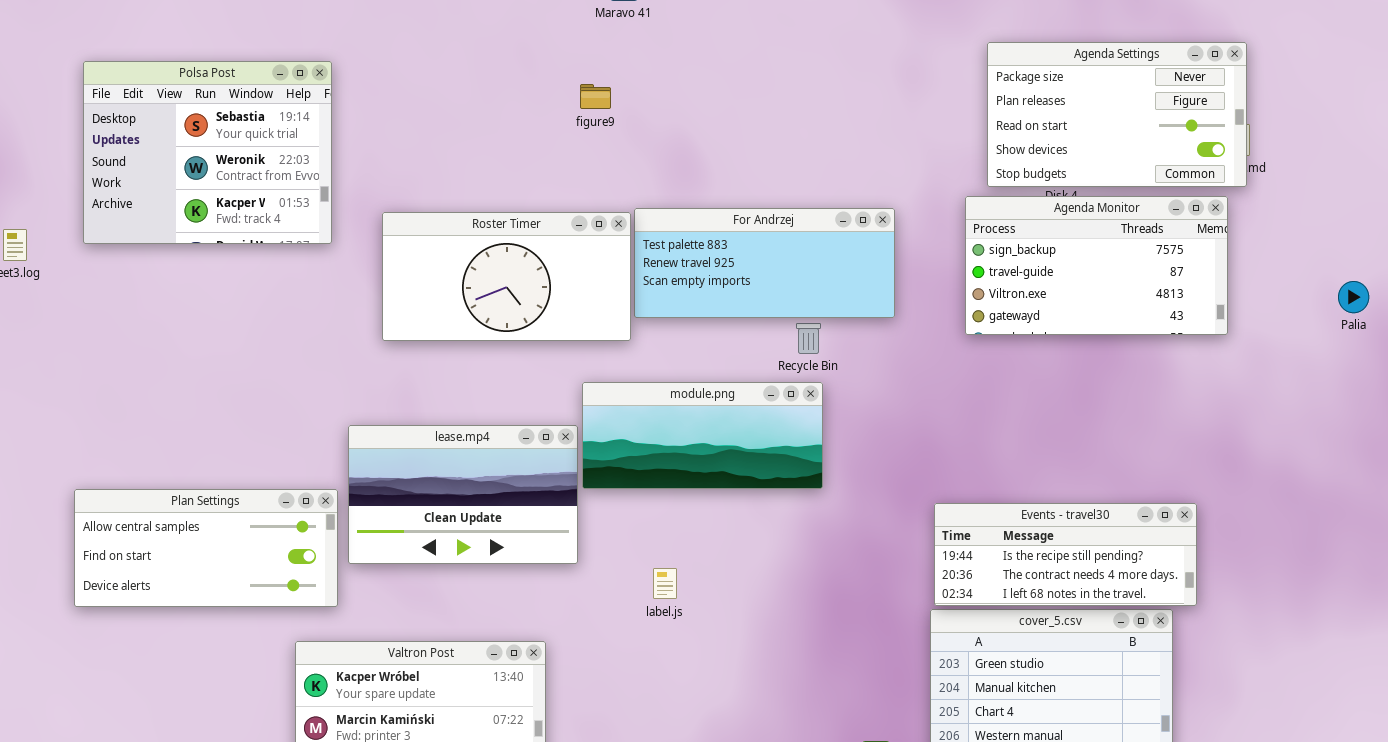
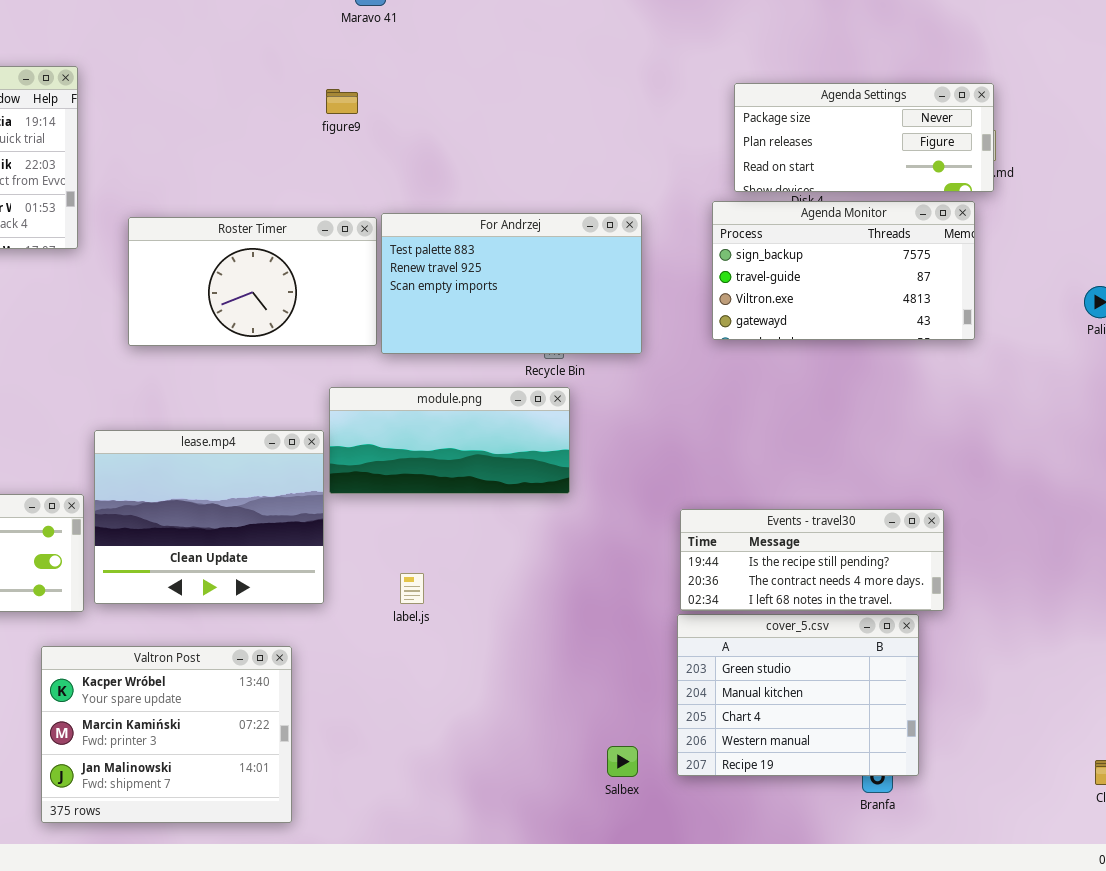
Agenda Settings: [987,42,1247,187] -> [734,83,994,192], resized
For Andrzej: [634,208,895,318] -> [381,213,642,354], resized
lease.mp4: [348,425,578,564] -> [94,430,324,604], resized

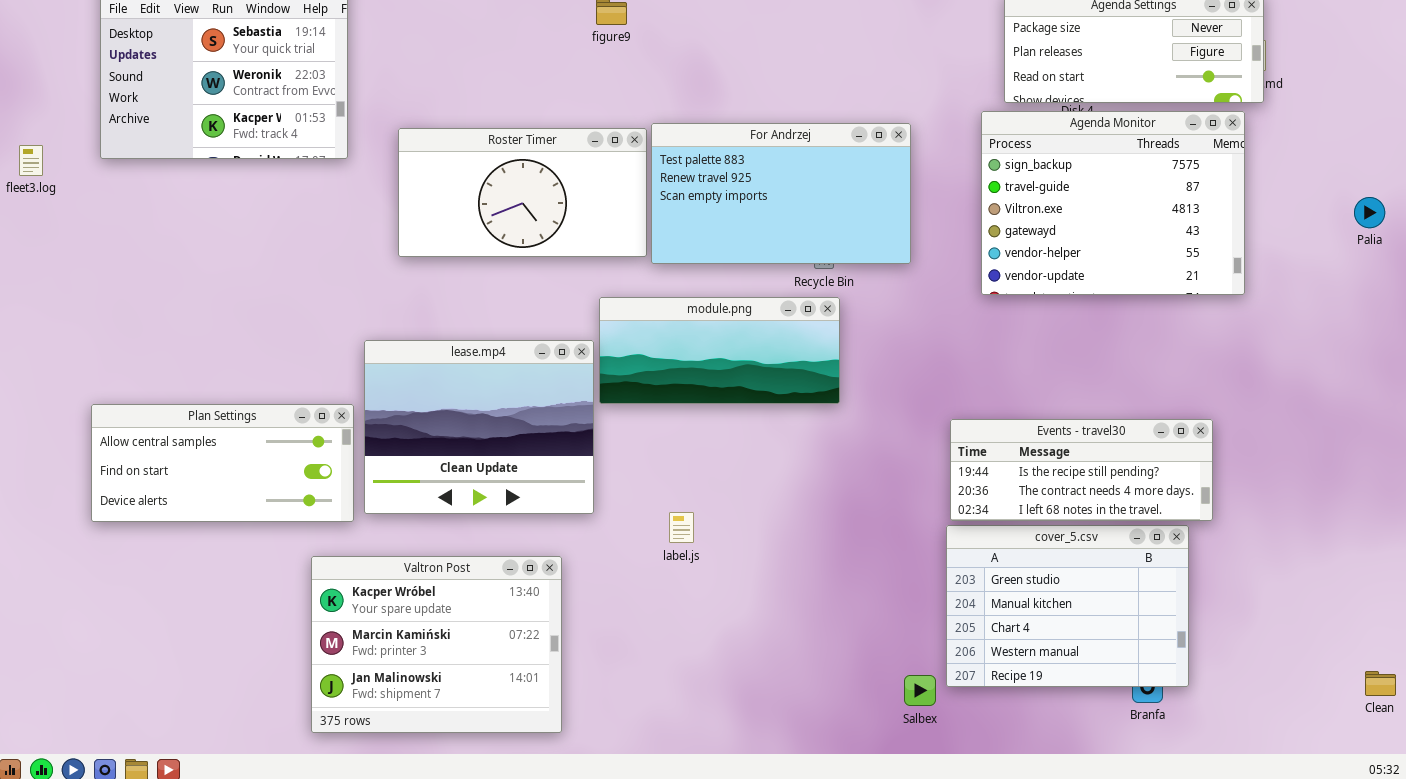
Agenda Monitor: [712,201,975,340] -> [981,111,1245,295], resized
label.js: [400,573,424,604] -> [669,512,694,543], moved
Salbex: [607,746,638,777] -> [904,675,936,706], moved

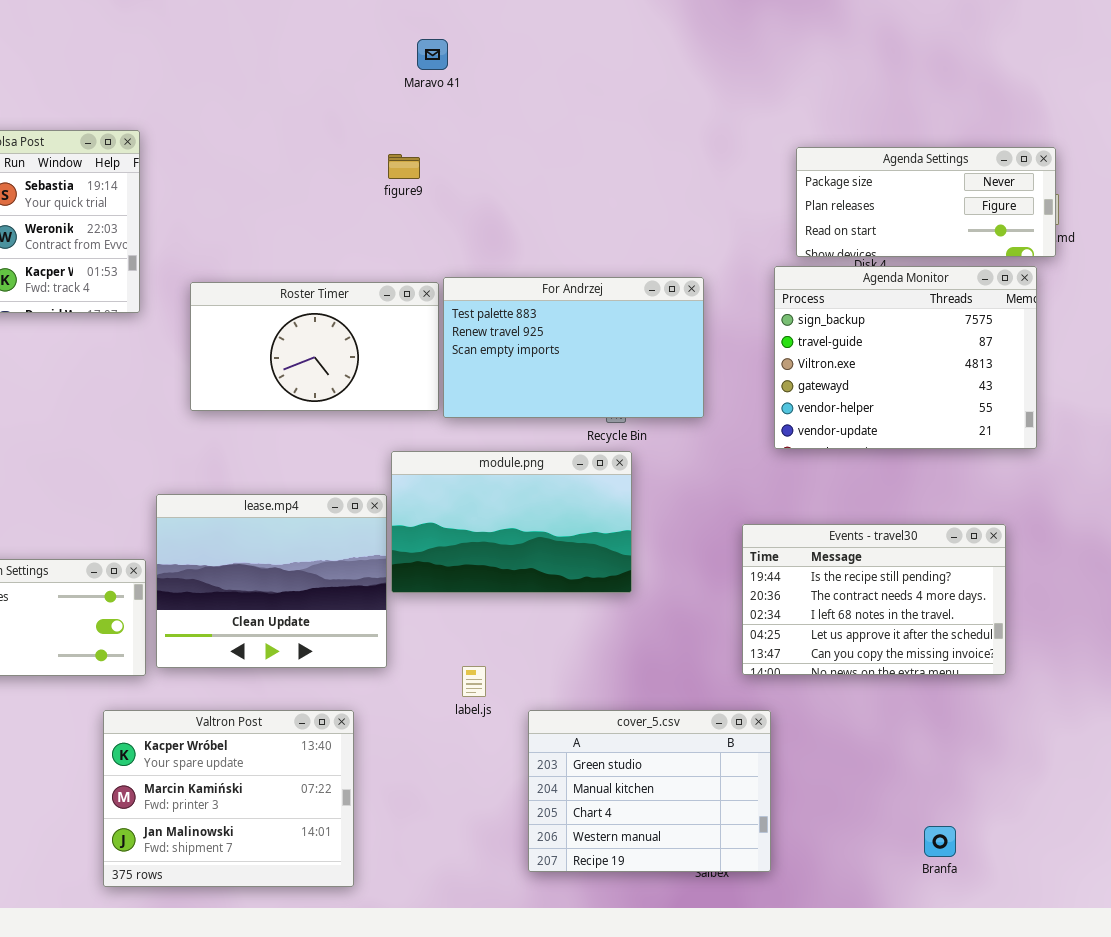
module.png: [599,297,840,404] -> [391,451,632,593], resized
Events - travel30: [950,419,1213,521] -> [742,524,1006,675], resized
cover_5.csv: [946,525,1189,687] -> [528,710,771,872], moved

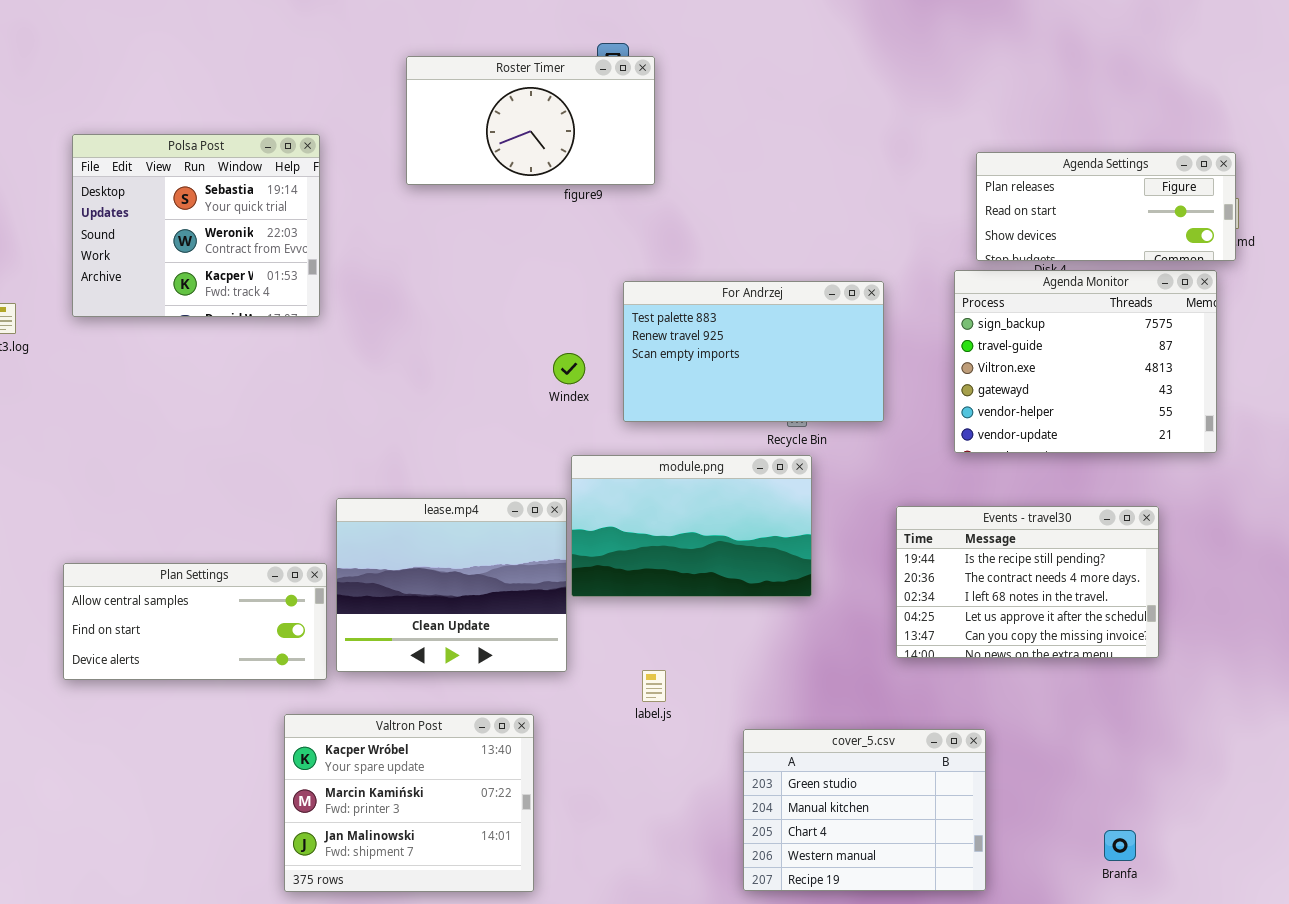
Agenda Settings: [796,147,1056,257] -> [976,152,1236,261], scrolled down 1 row
Roster Timer: [190,282,439,411] -> [406,56,655,185], moved
Events - travel30: [742,524,1006,675] -> [896,506,1159,658], moved
cover_5.csv: [528,710,771,872] -> [743,729,986,891], moved

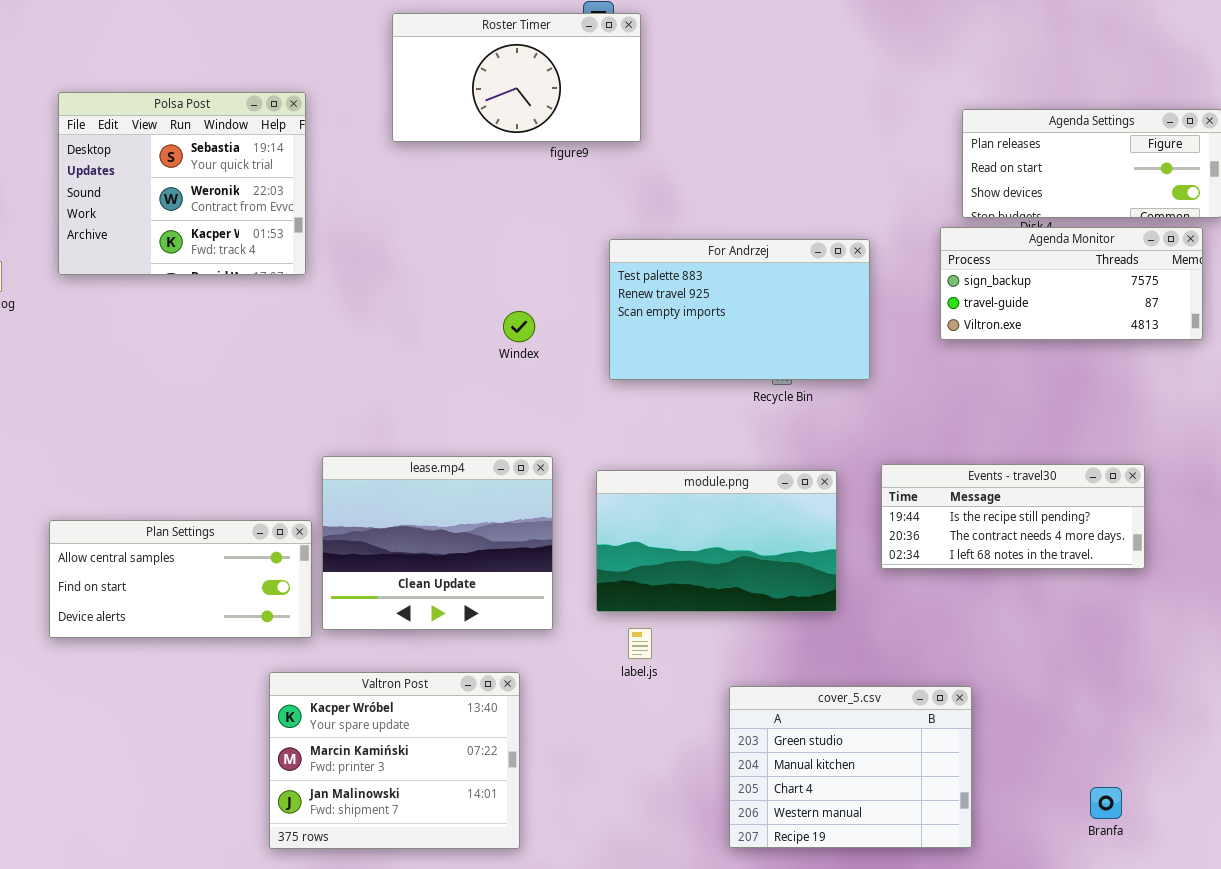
Agenda Monitor: [954,270,1217,453] -> [940,227,1203,340], resized
Windex: [553,353,585,384] -> [503,311,535,342], moved
module.png: [571,455,812,597] -> [596,470,837,612], moved
Events - travel30: [896,506,1159,658] -> [881,464,1145,569], resized

